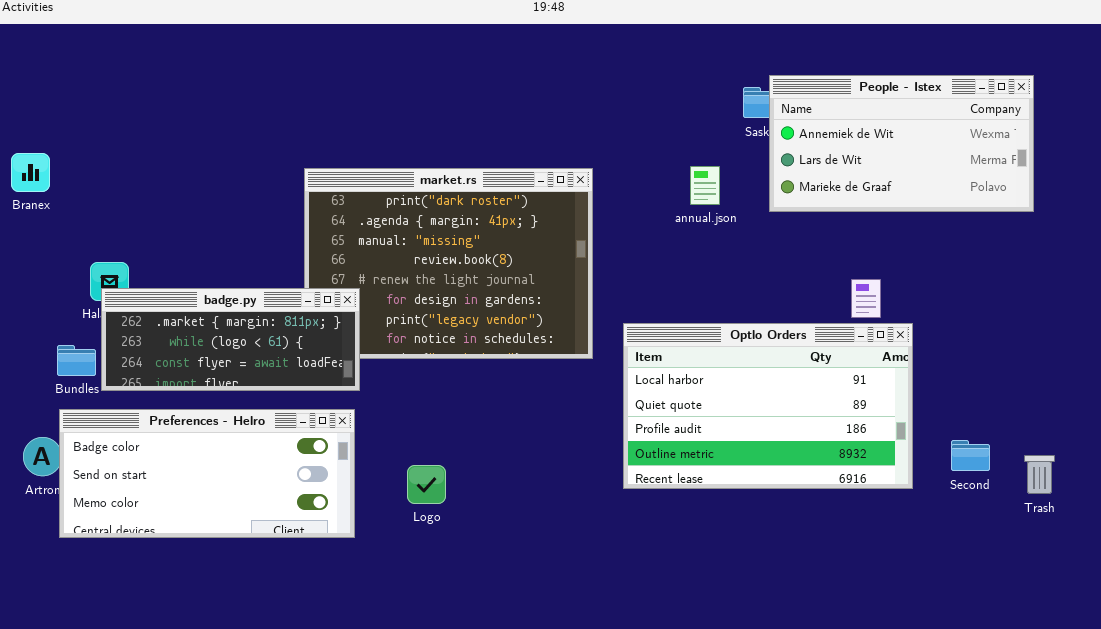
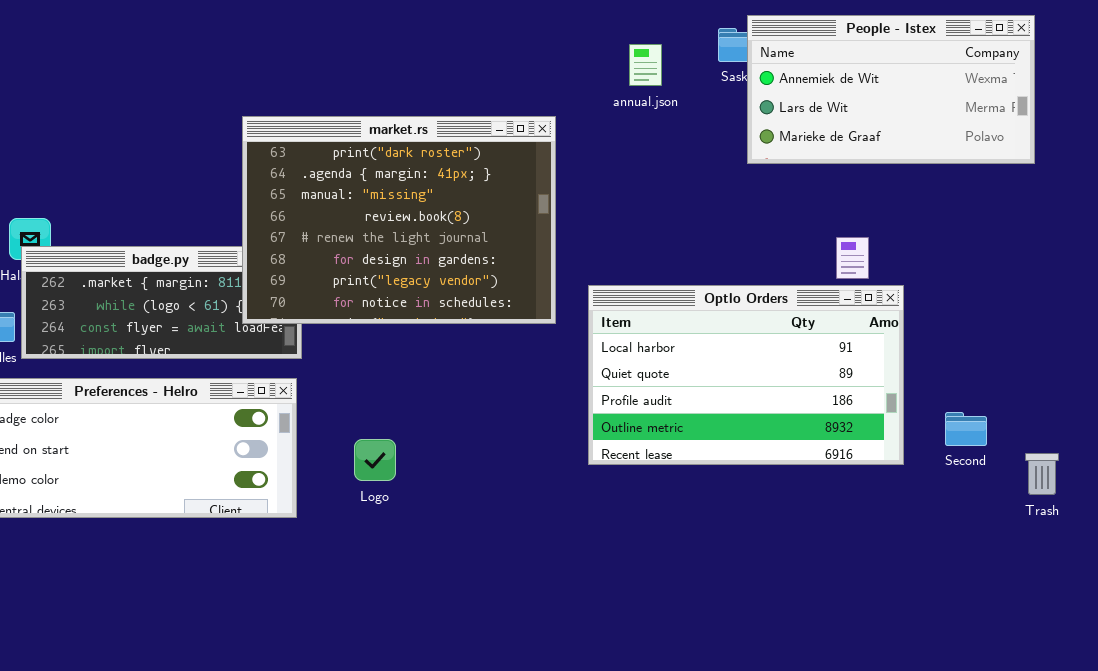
annual.json: [690,166,720,205] -> [629,44,662,86], moved
market.rs: [304,168,593,359] -> [242,116,556,324], raised
Trash: [1024,455,1055,494] -> [1025,453,1059,495], moved

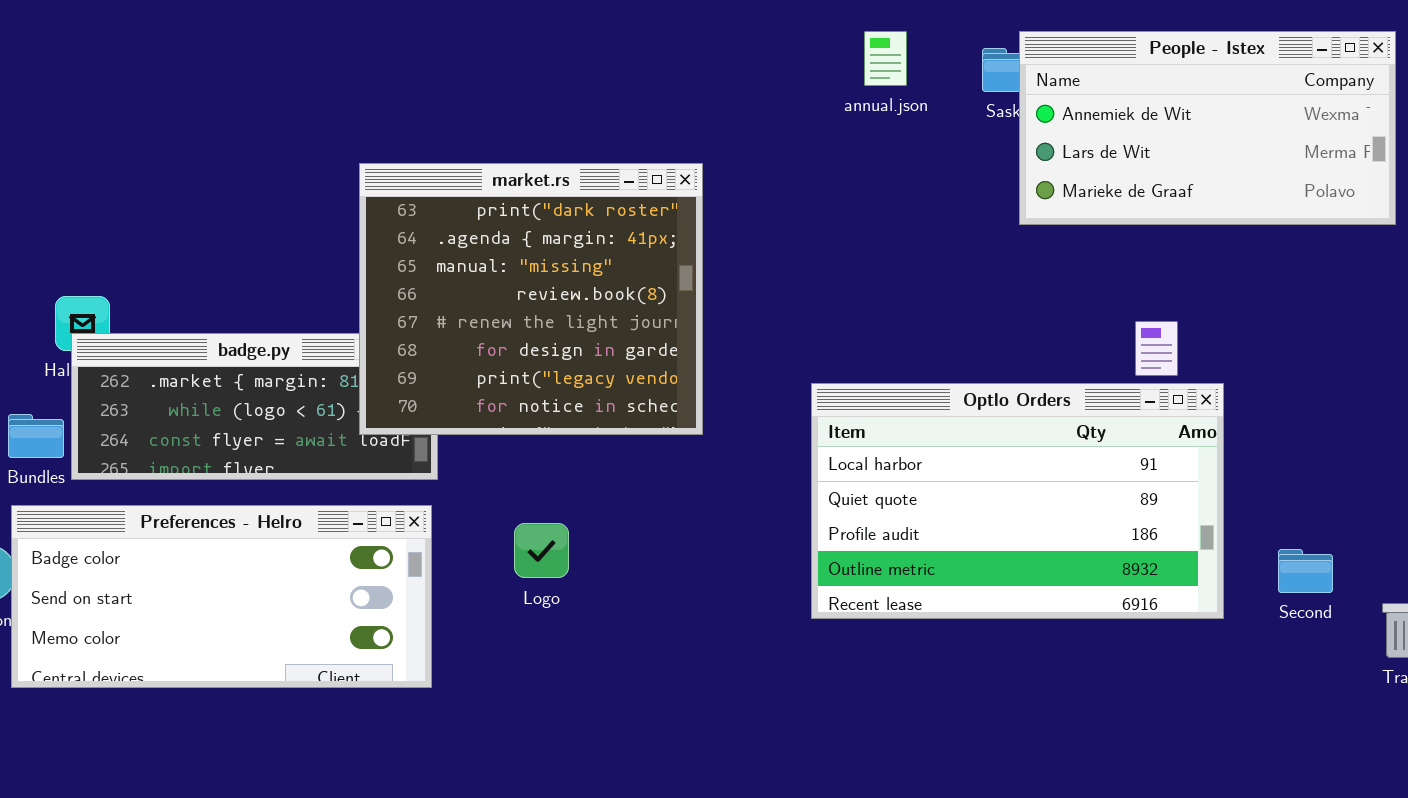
annual.json: [629,44,662,86] -> [864,31,907,86], moved
market.rs: [242,116,556,324] -> [359,163,703,435], resized
Logo: [354,439,396,481] -> [514,523,569,578], moved

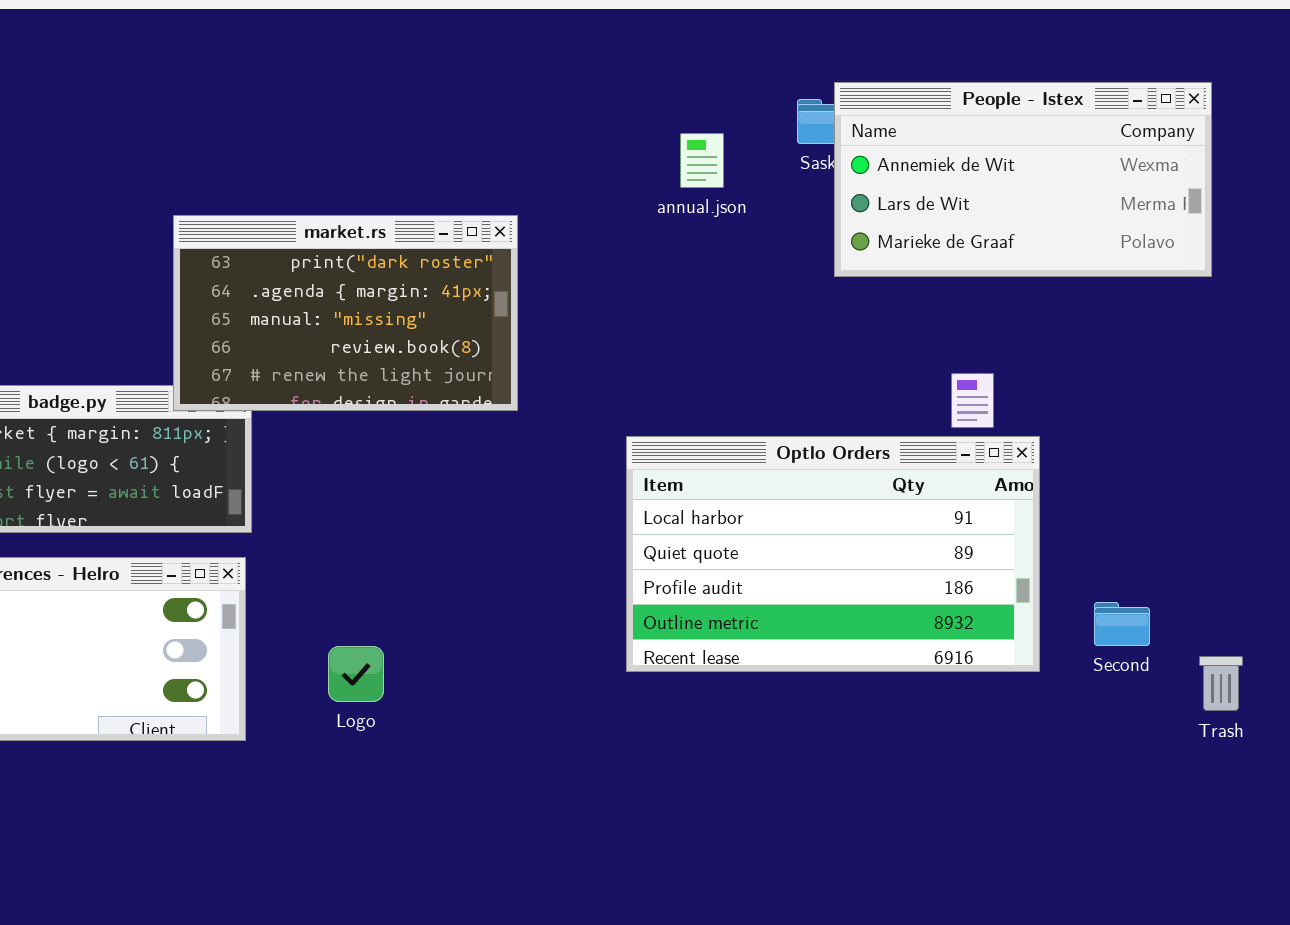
annual.json: [864,31,907,86] -> [680,133,724,188], moved
market.rs: [359,163,703,435] -> [173,215,518,411], resized
Logo: [514,523,569,578] -> [328,646,384,702], moved

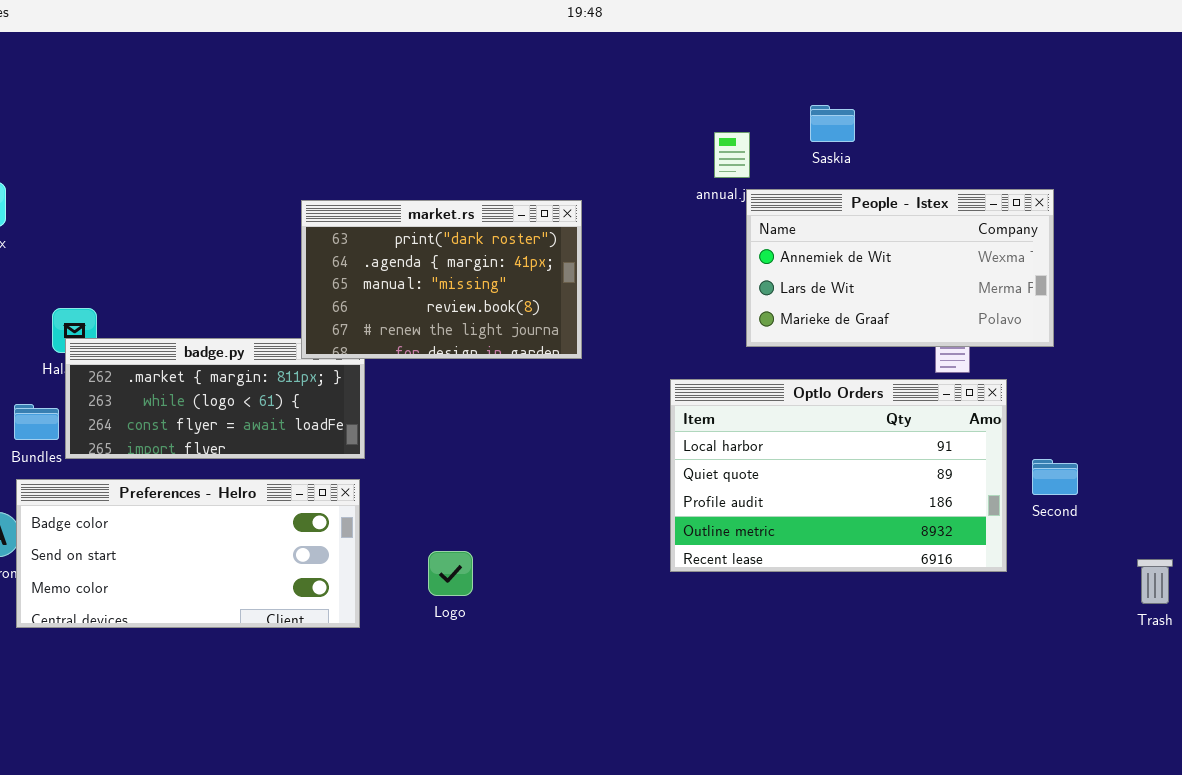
People - Istex: [834,82,1212,277] -> [746,189,1054,347], moved
Second: [1094,602,1150,646] -> [1032,459,1078,495], moved

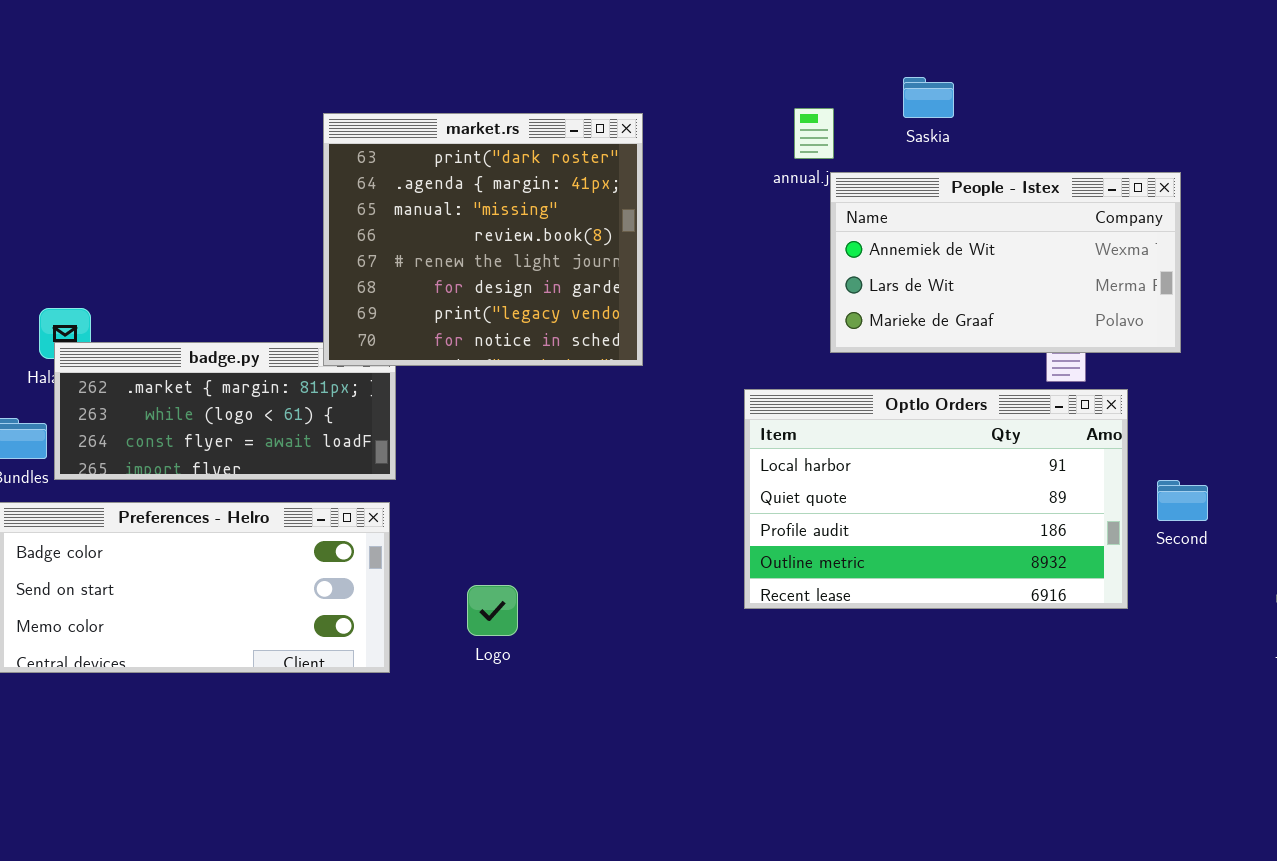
market.rs: [301,200,582,359] -> [323,113,643,366], resized

